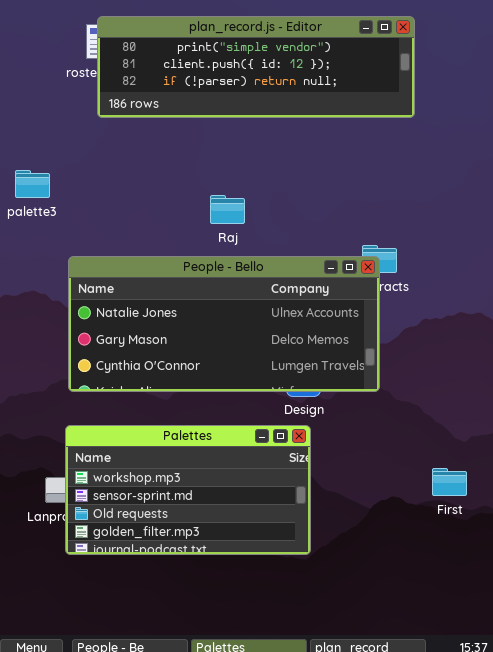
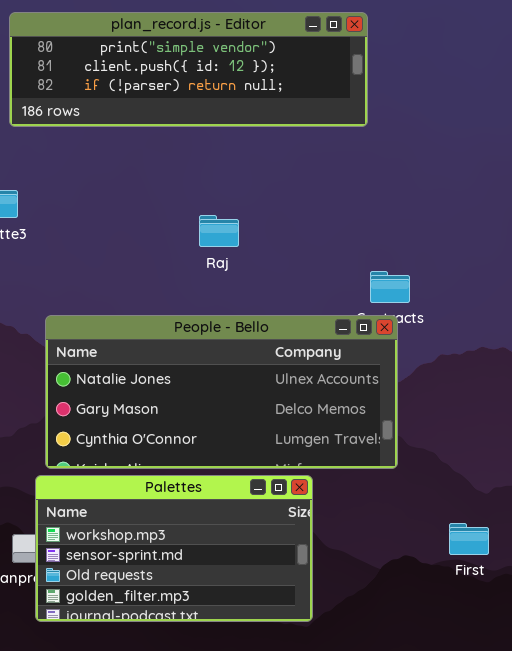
plan_record.js - Editor: [97,16,415,118] -> [9,12,368,127], moved
People - Bello: [68,256,380,392] -> [45,315,398,469], moved

